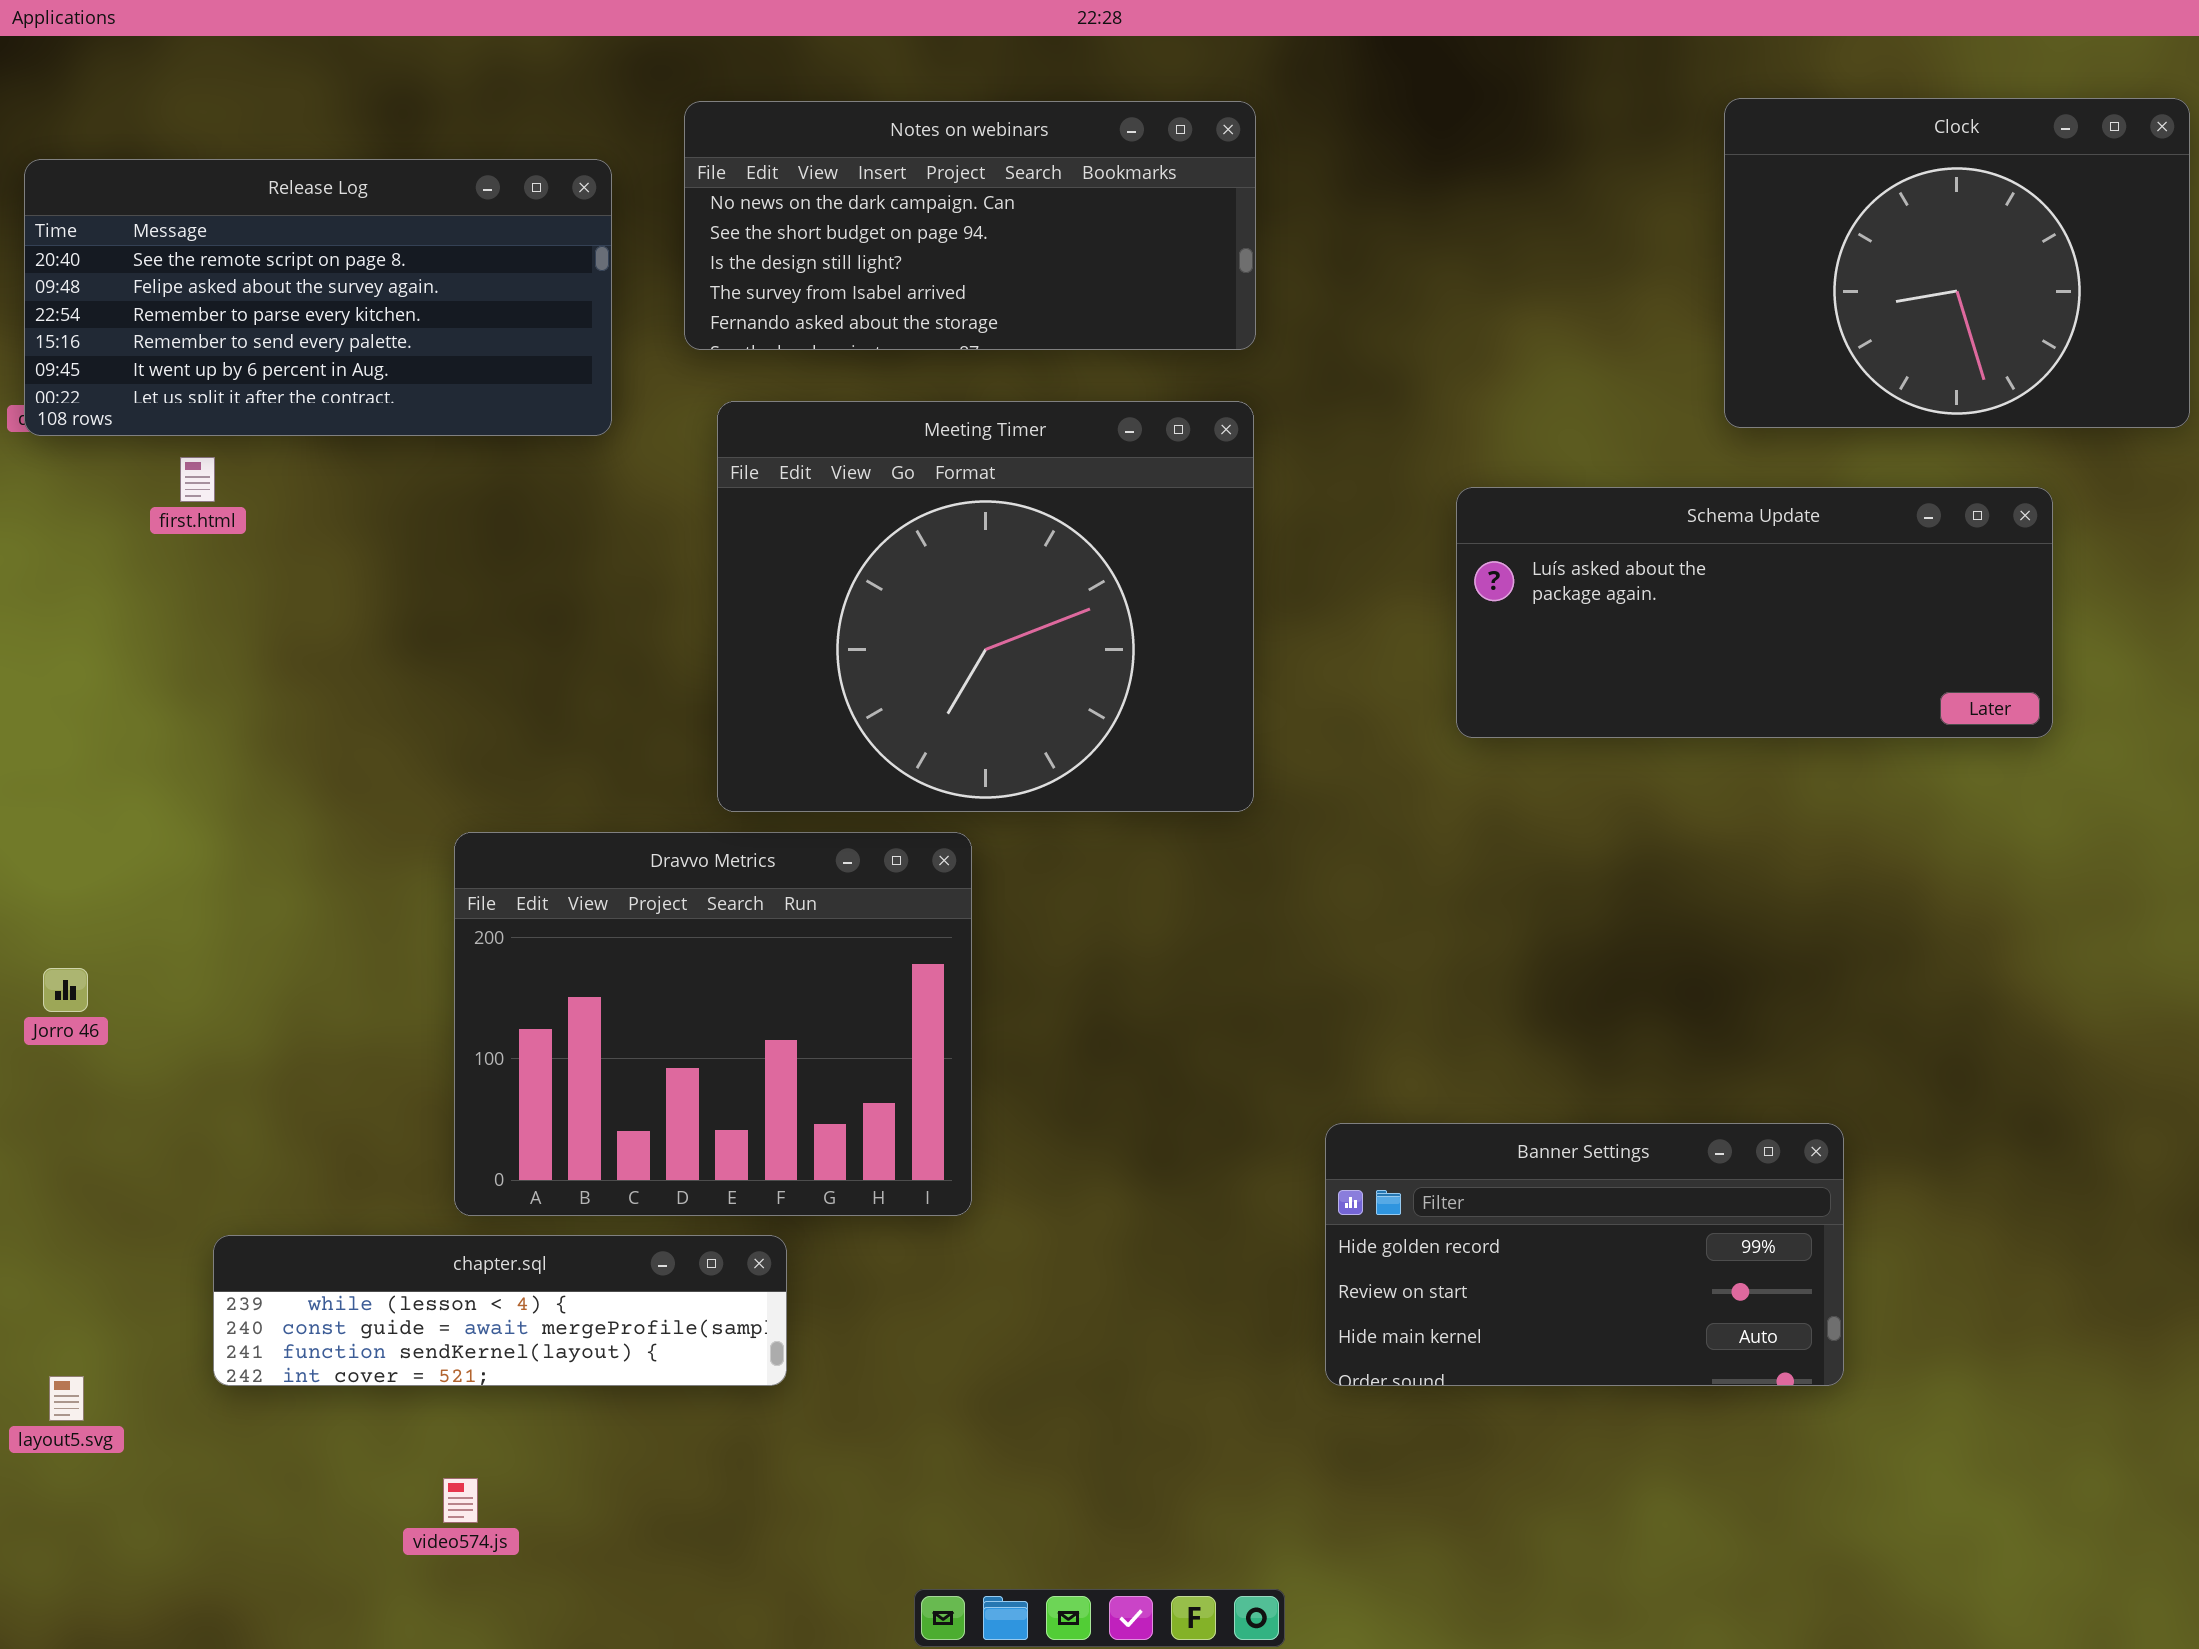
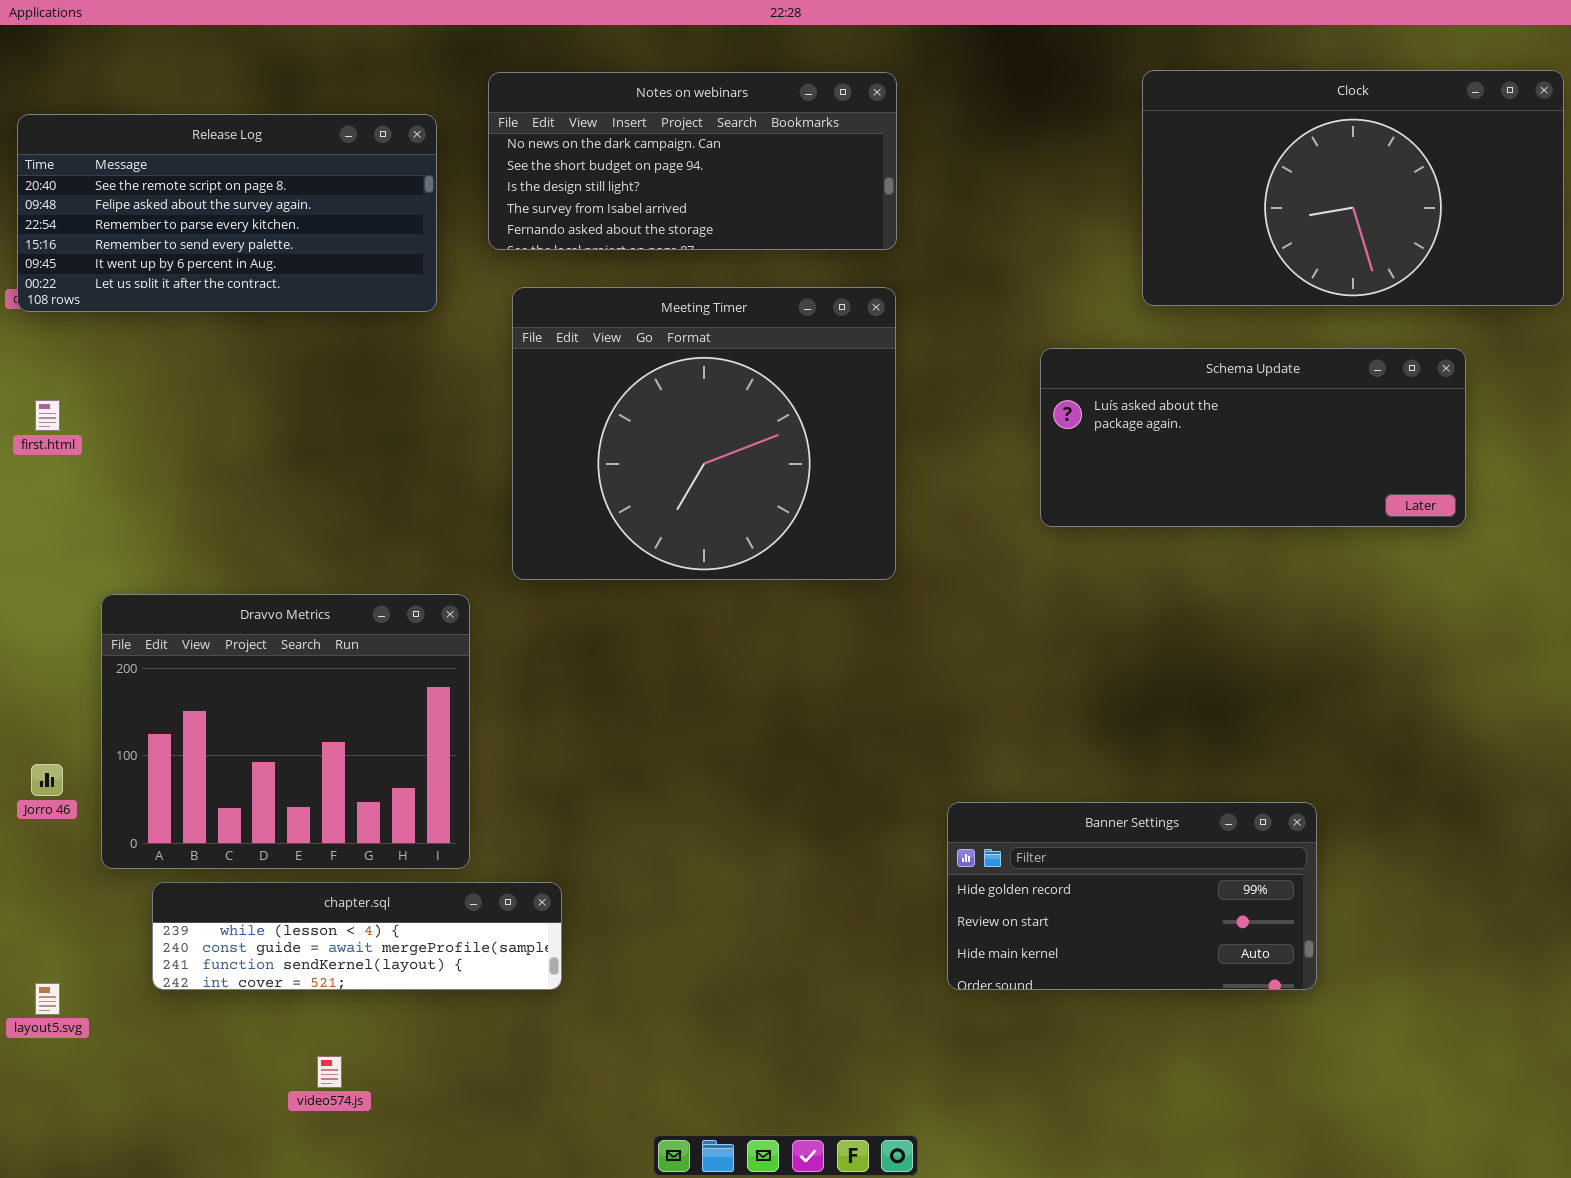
Clock: [1724,98,2190,428] -> [1142,70,1564,306], resized
first.html: [180,457,215,502] -> [35,400,60,431], moved
Dravvo Metrics: [454,832,972,1216] -> [101,594,470,869], moved
Jorro 46: [43,968,88,1012] -> [31,764,63,796], moved

